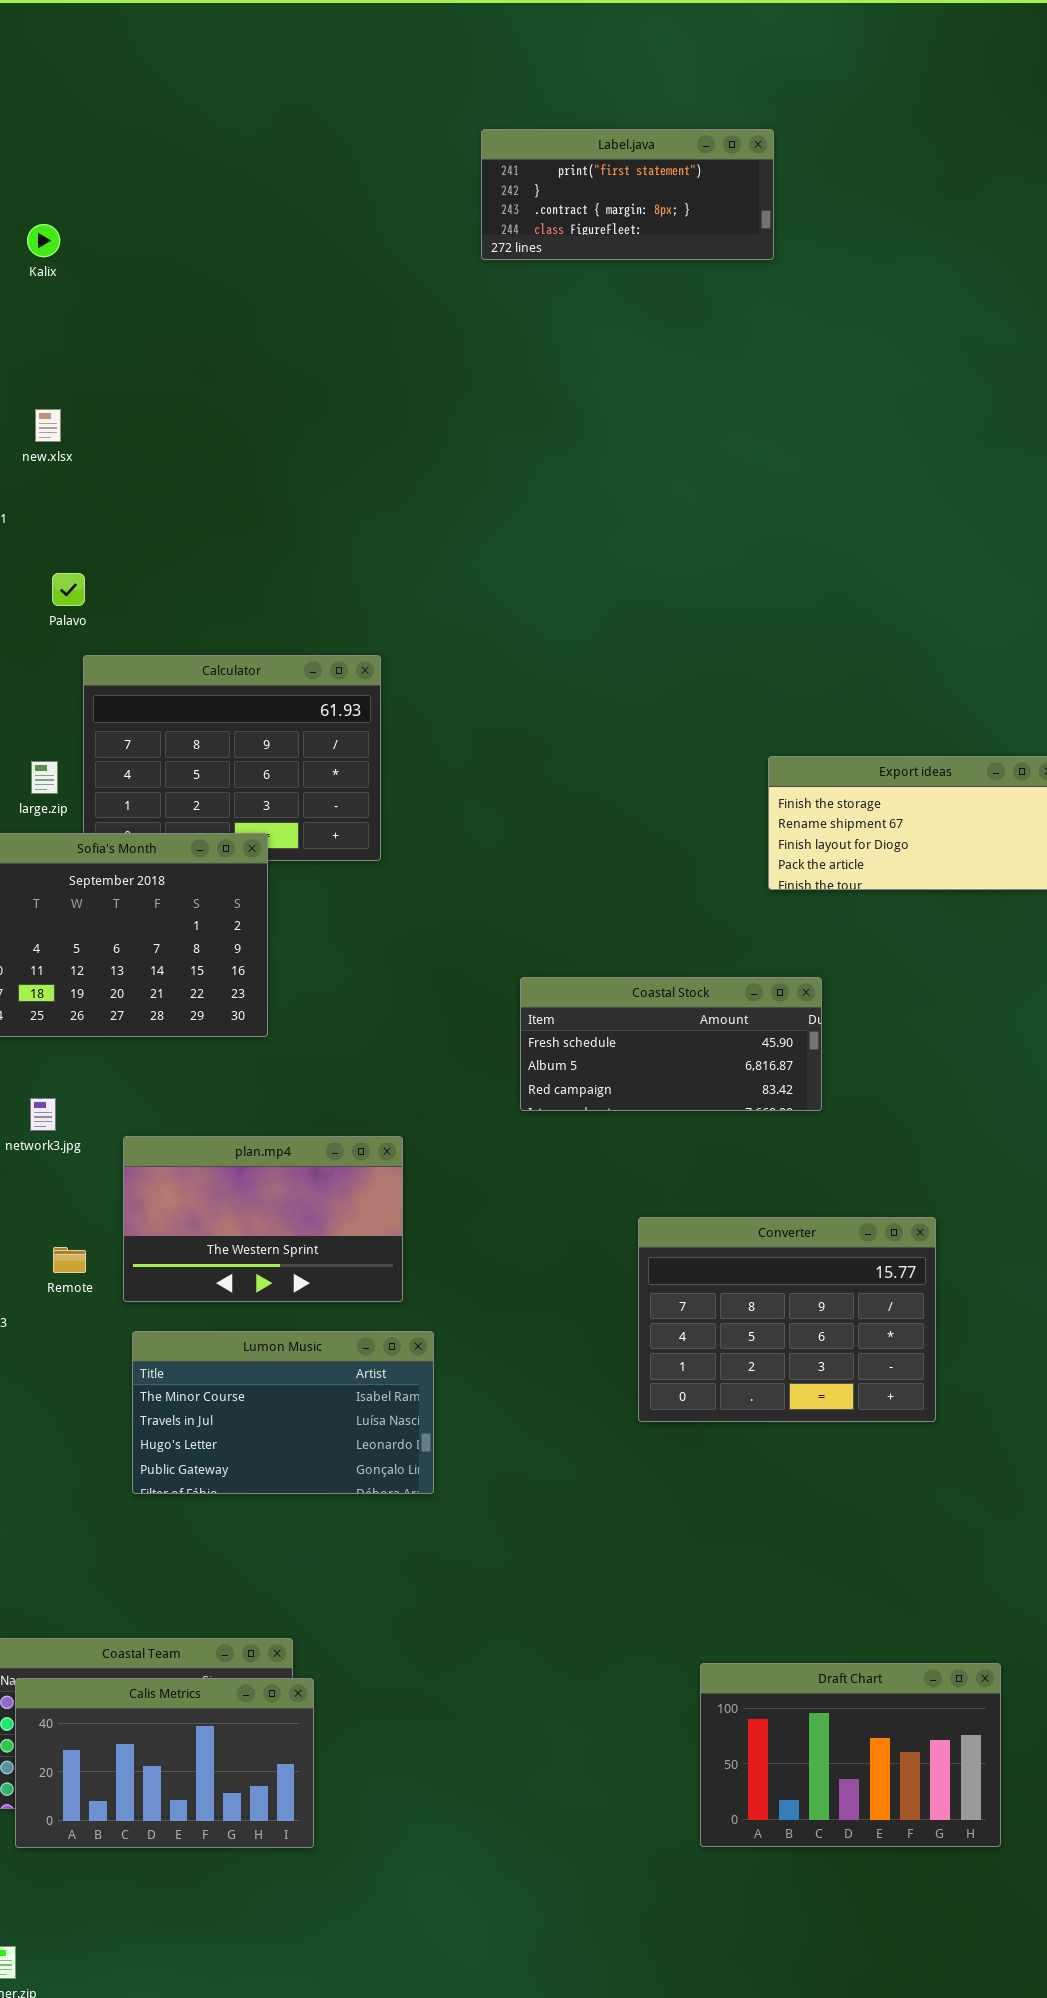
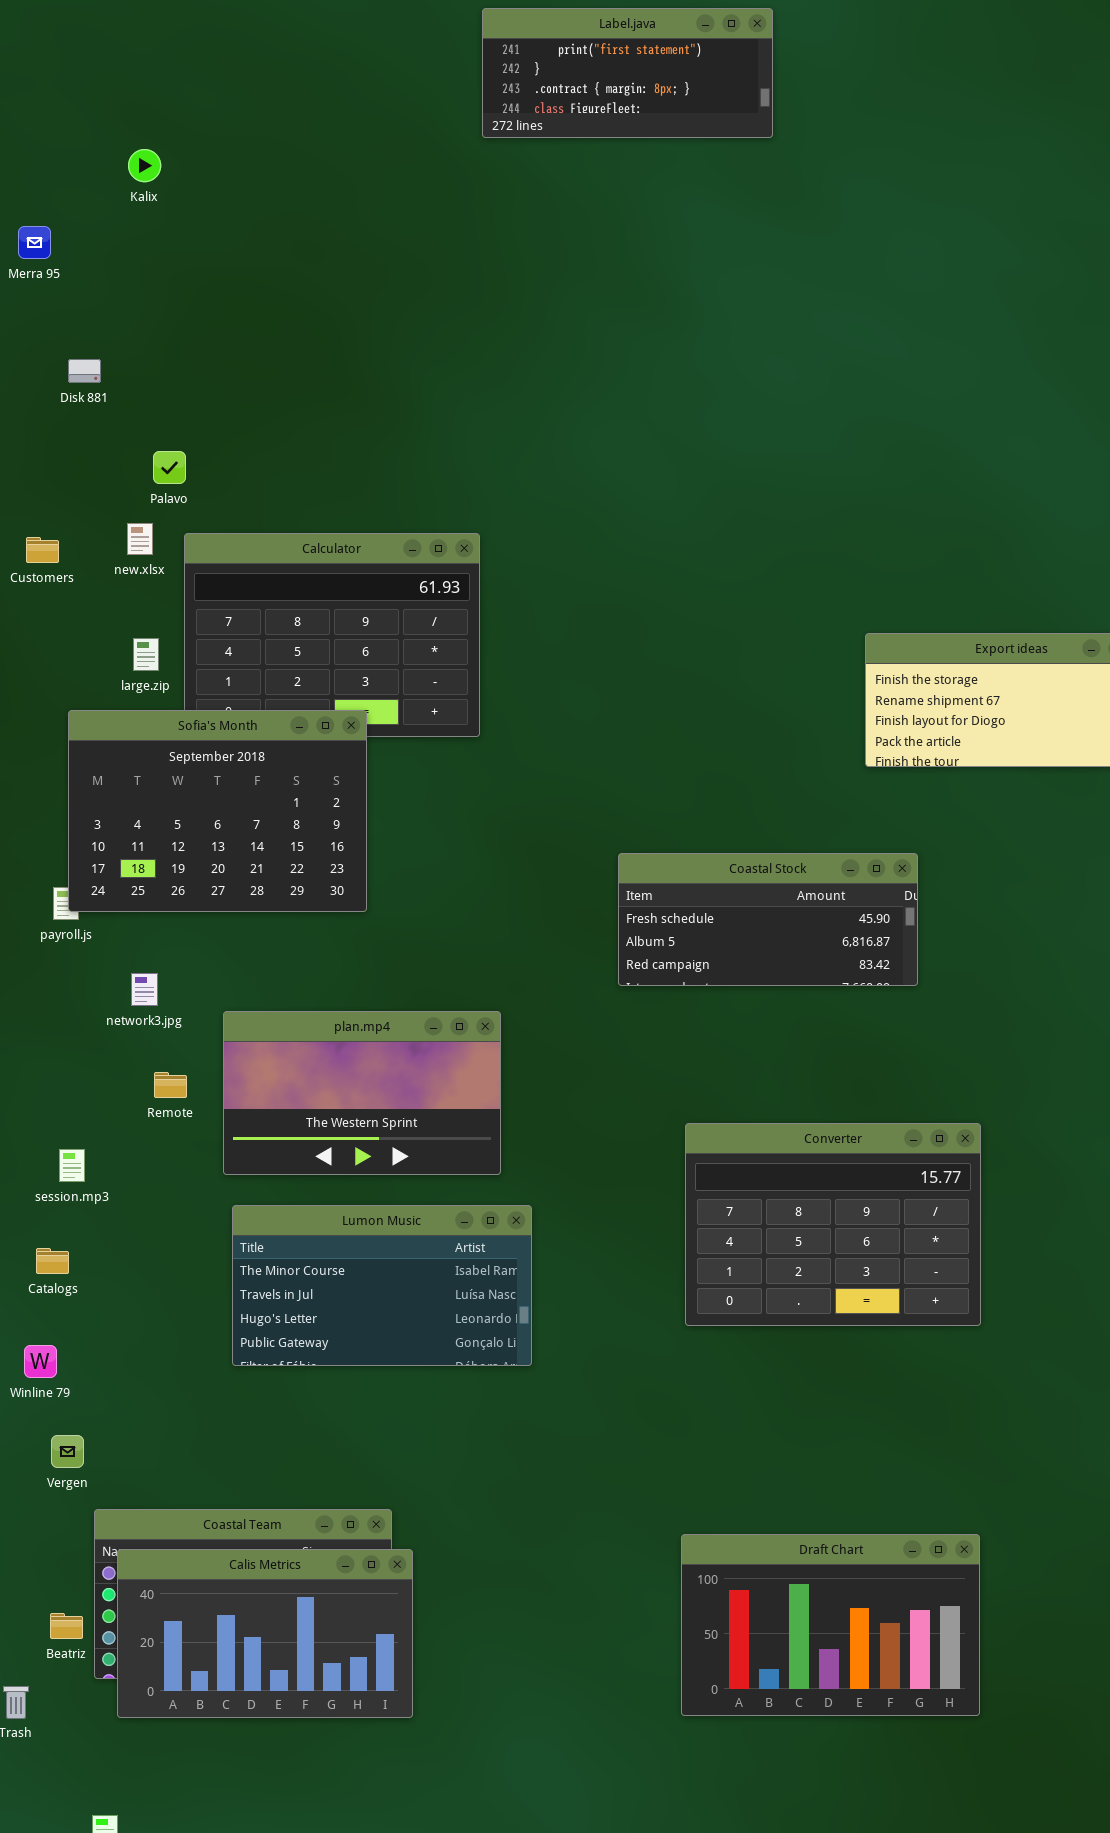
Label.java: [481,129,774,260] -> [482,8,773,138], moved
Kalix: [27,224,60,257] -> [128,149,161,182], moved
new.xlsx: [35,409,61,442] -> [127,523,153,555], moved
Converter: [638,1217,936,1422] -> [685,1123,981,1326], moved
Remote: [53,1247,86,1273] -> [154,1072,187,1098], moved
Draft Chart: [700,1663,1001,1847] -> [681,1534,980,1716], moved

